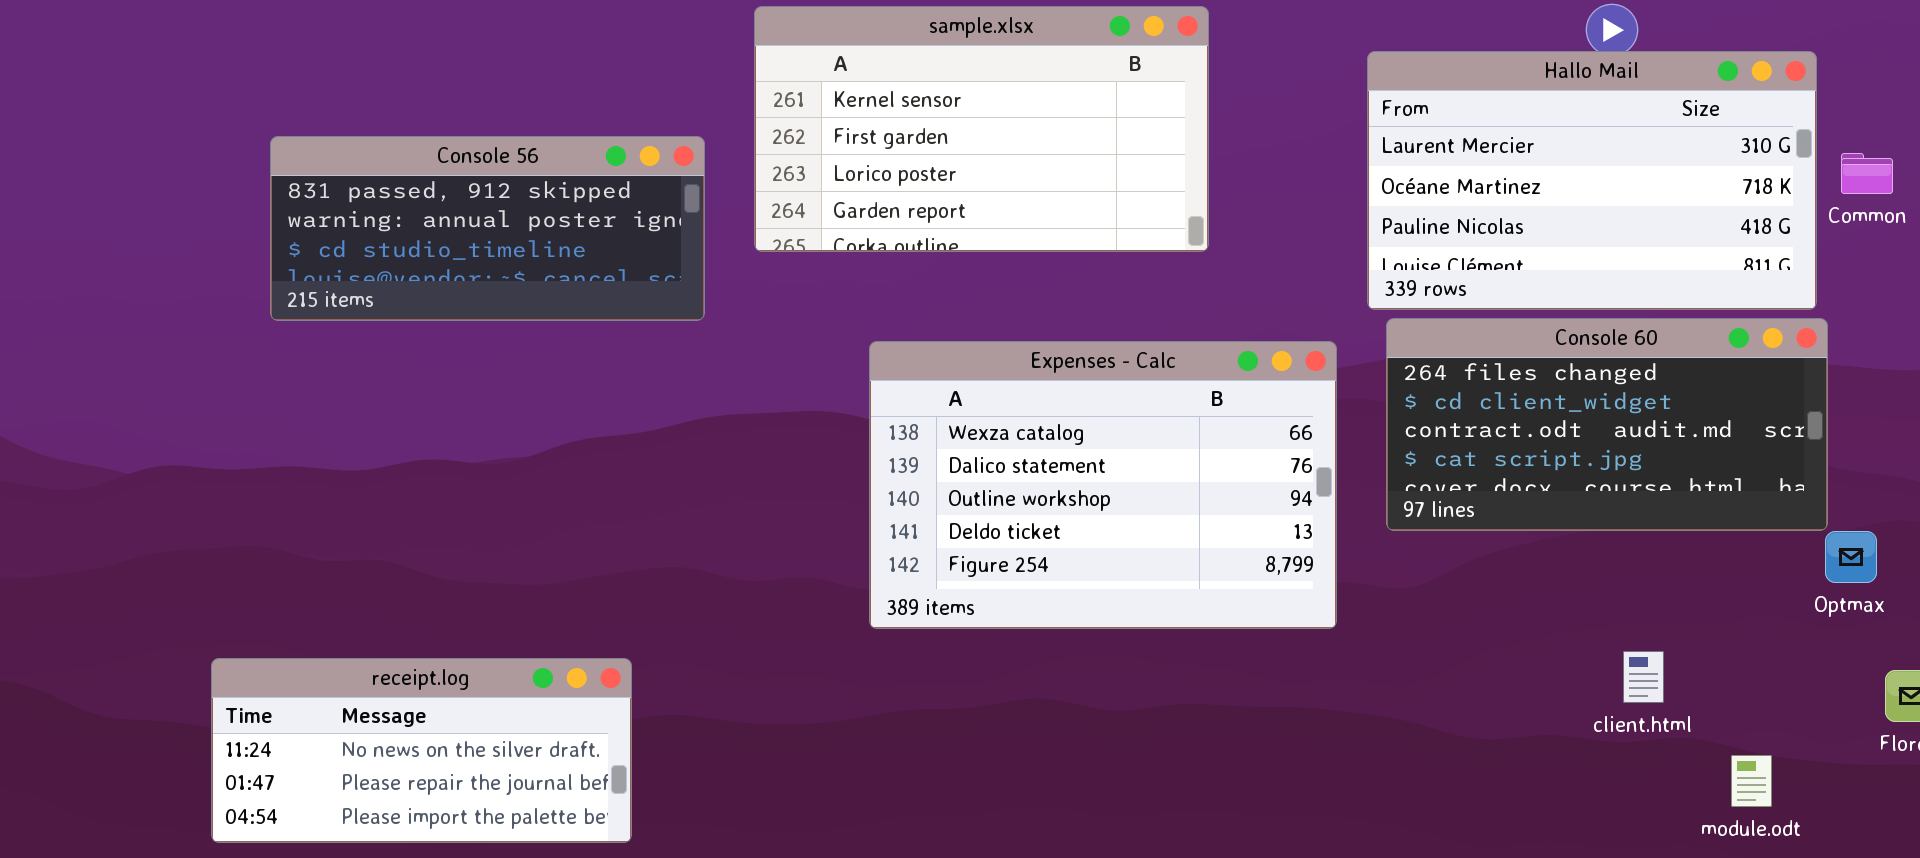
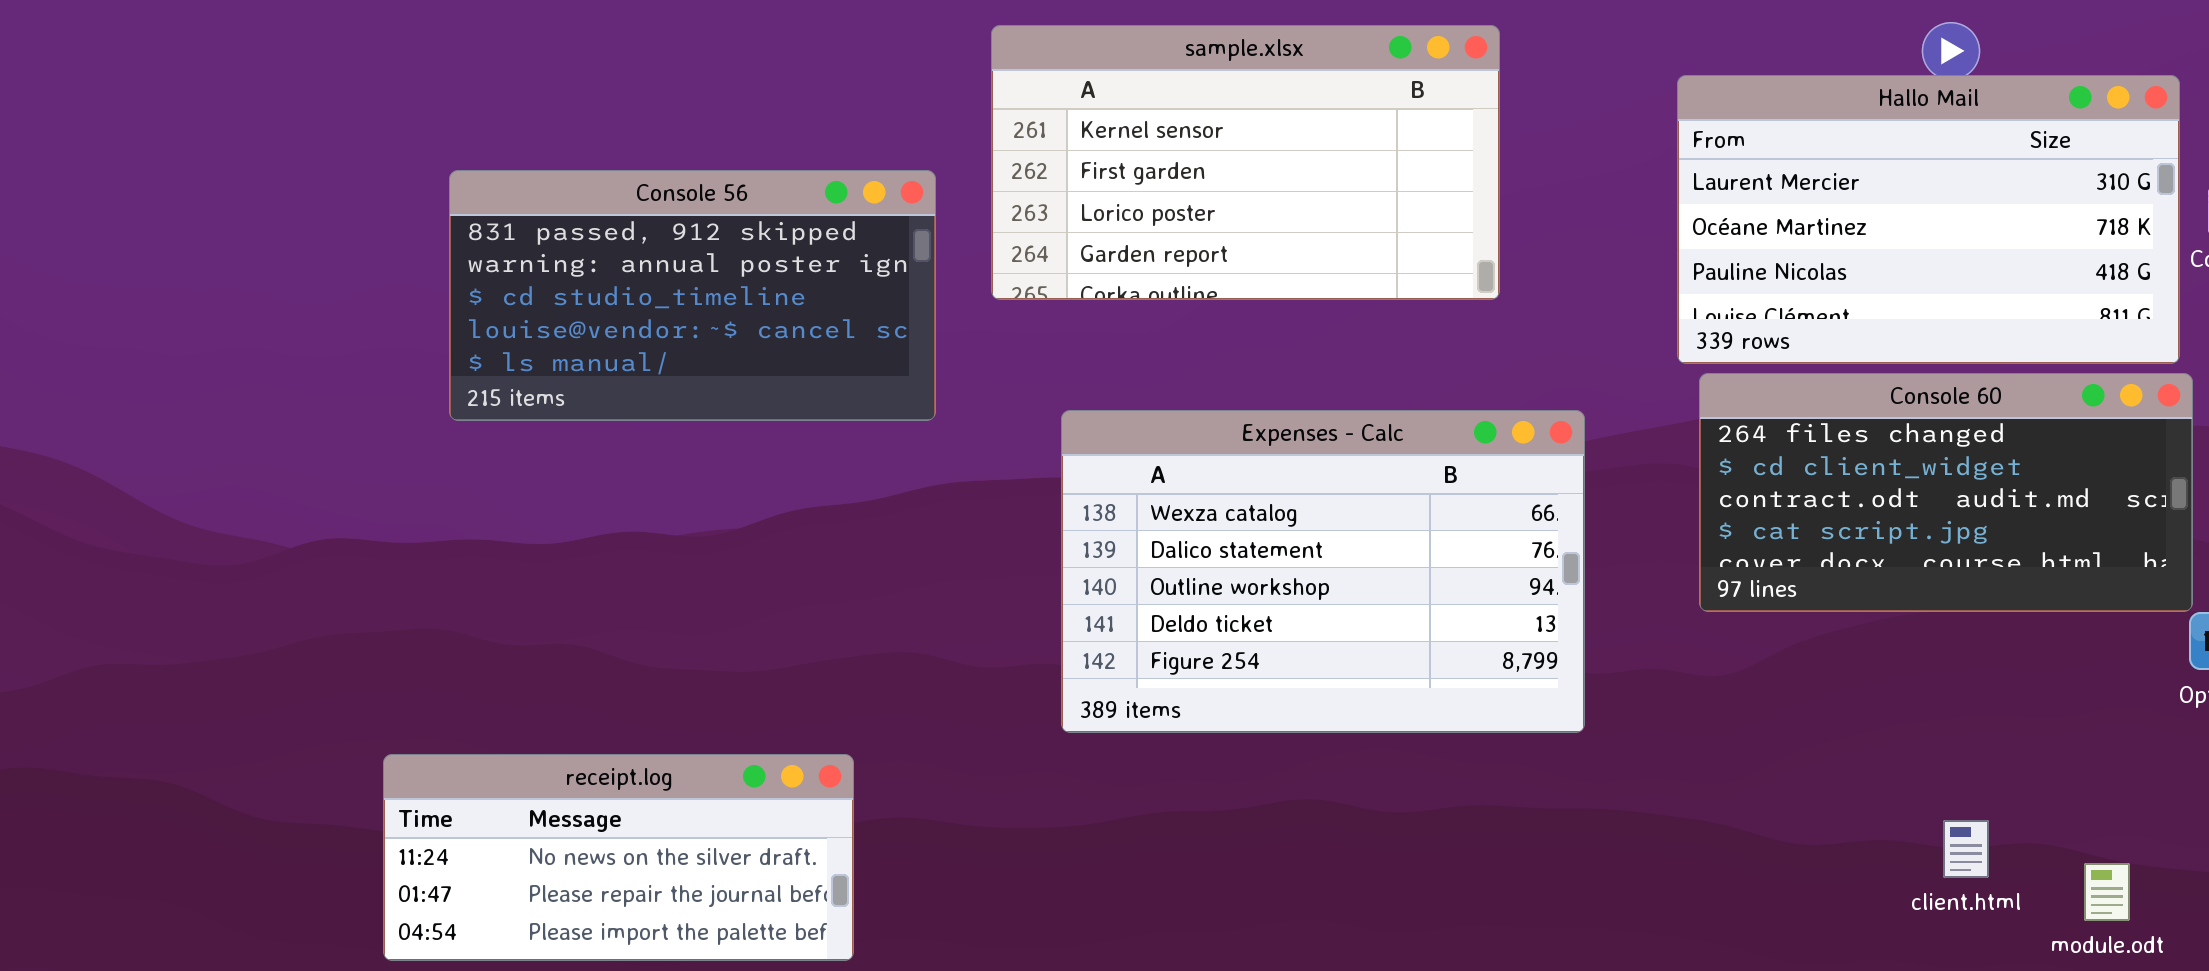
Console 56: [270,136,705,321] -> [449,170,936,421], resized
Expenses - Calc: [869,341,1337,629] -> [1061,410,1585,733], moved
client.html: [1623,651,1664,703] -> [1943,820,1989,878], moved

